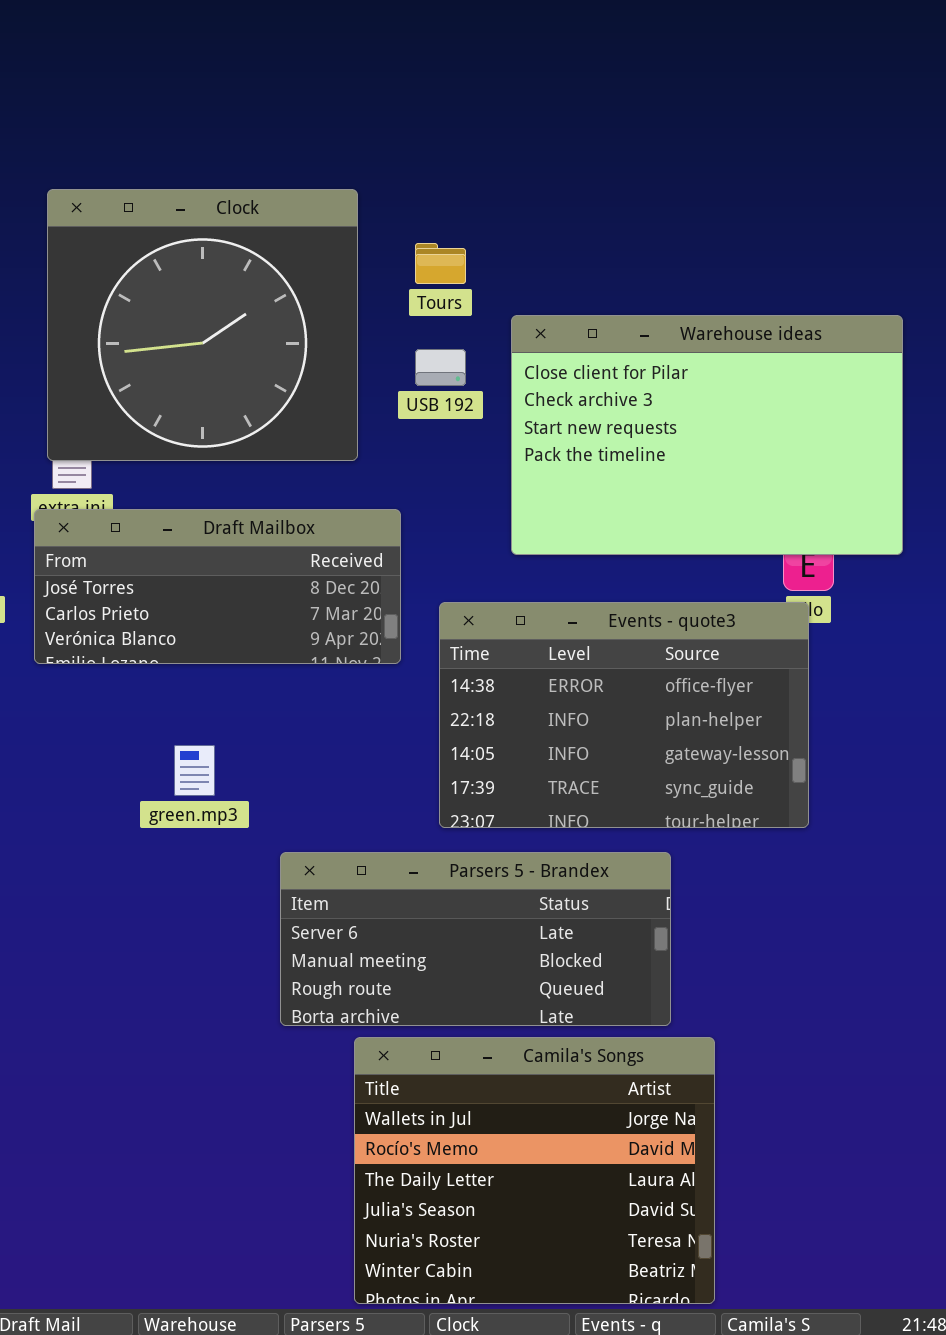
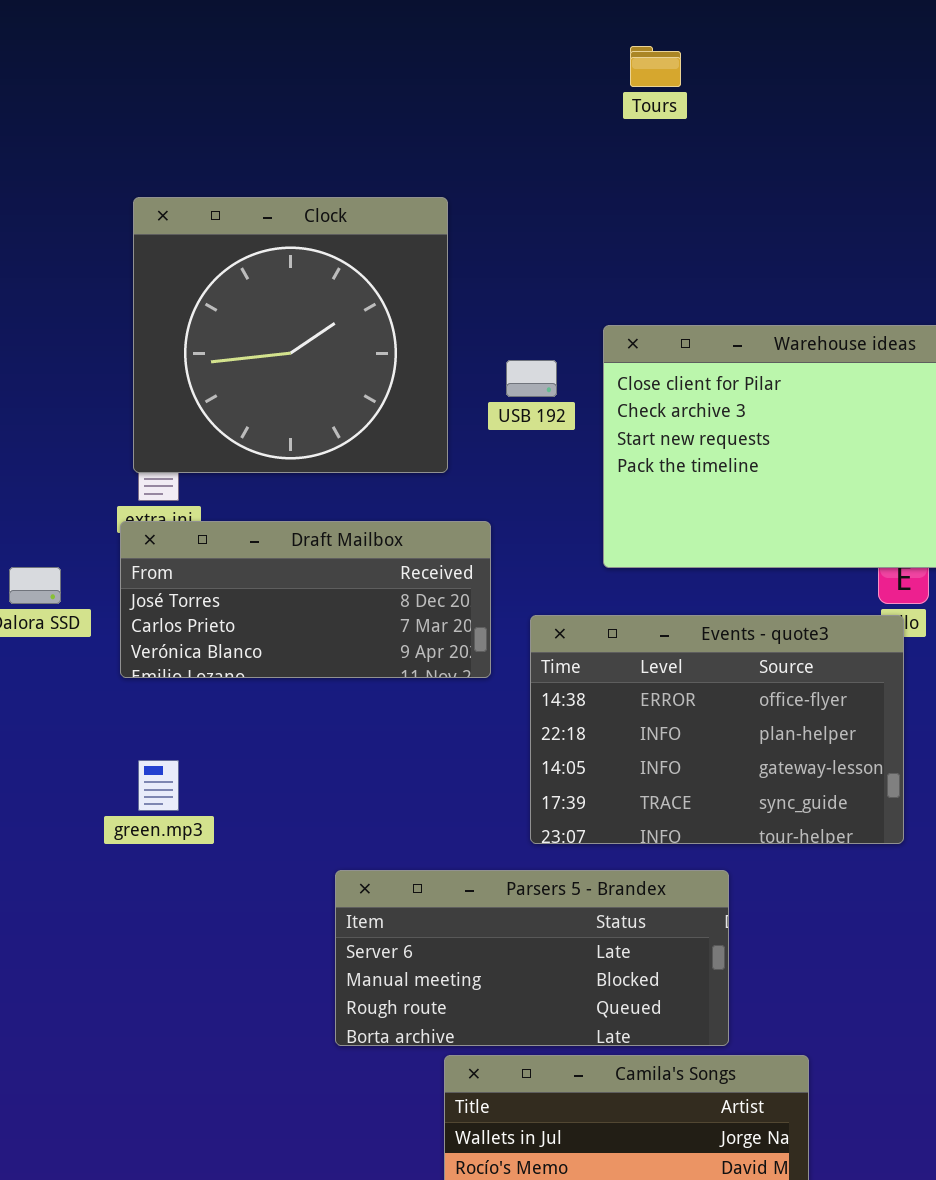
Tours: [415,243,466,284] -> [630,46,681,87], moved
green.mp3: [174,745,215,796] -> [138,760,179,811], moved
Parsers 5 - Brandex: [280,852,671,1026] -> [335,870,729,1046], moved

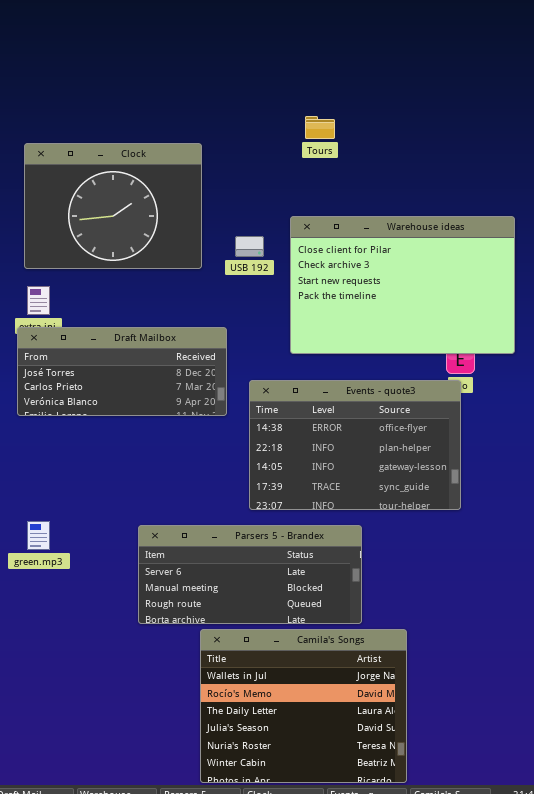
Tours: [630,46,681,87] -> [305,116,335,139], moved
Clock: [133,197,448,473] -> [24,143,202,269], resized
green.mp3: [138,760,179,811] -> [27,521,50,550], moved

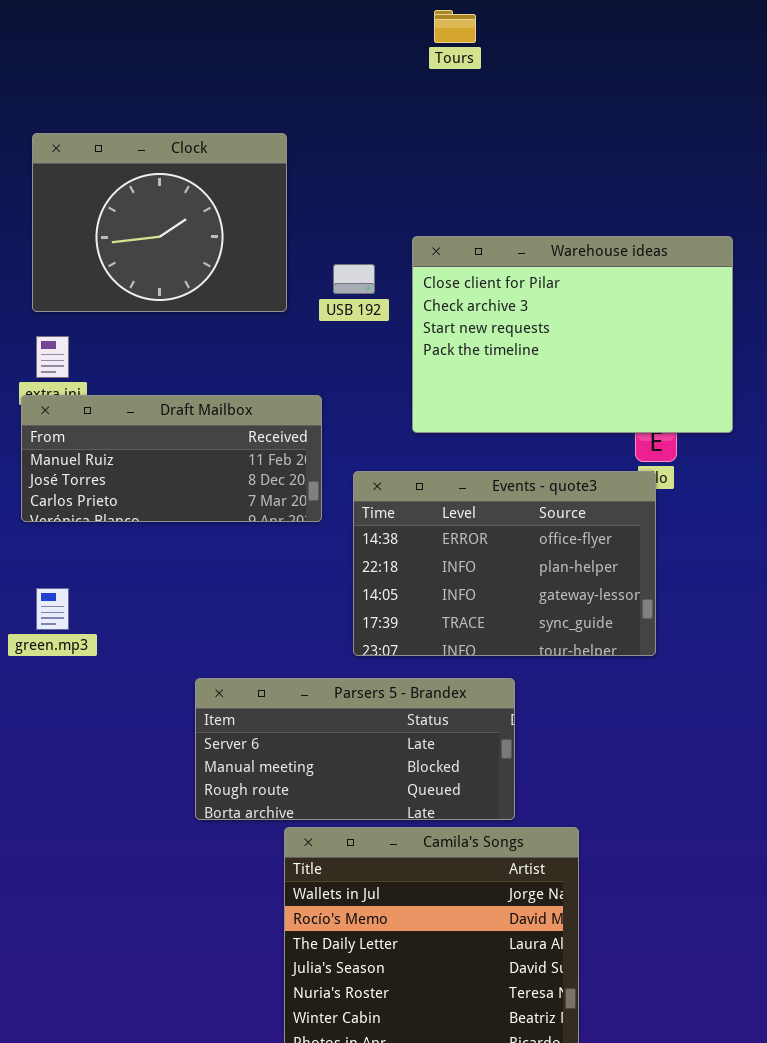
Tours: [305,116,335,139] -> [434,10,476,43], moved
Draft Mailbox: [17,327,227,416] -> [21,395,322,522], scrolled up 1 row
green.mp3: [27,521,50,550] -> [36,588,69,630], moved

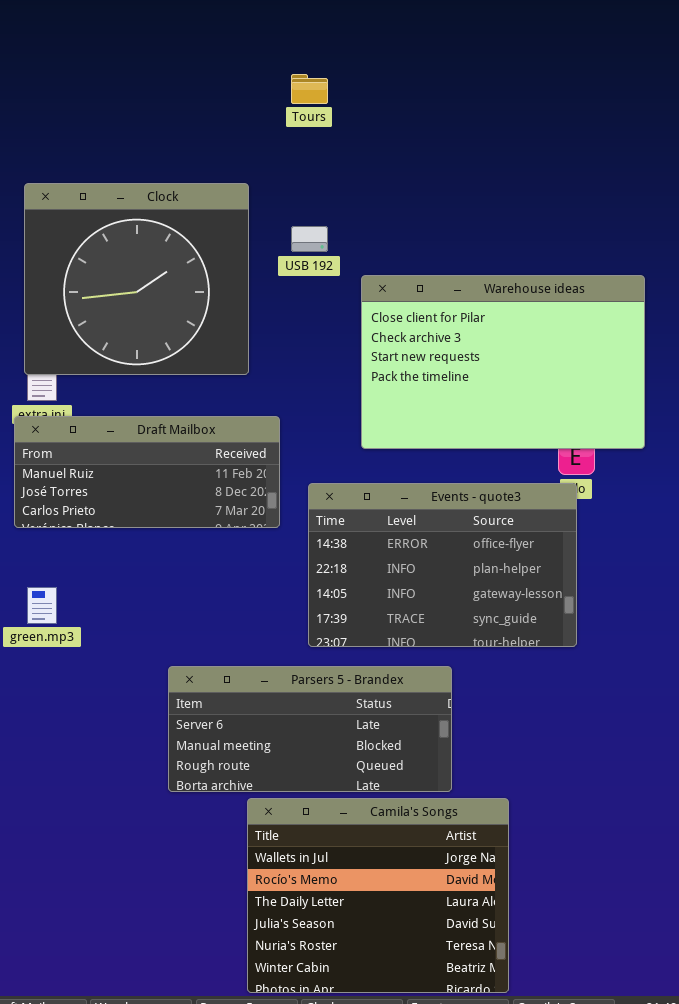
Tours: [434,10,476,43] -> [291,74,328,104], moved
Clock: [32,133,287,312] -> [24,183,249,375], resized
USB 192: [333,264,375,294] -> [291,226,328,252], moved

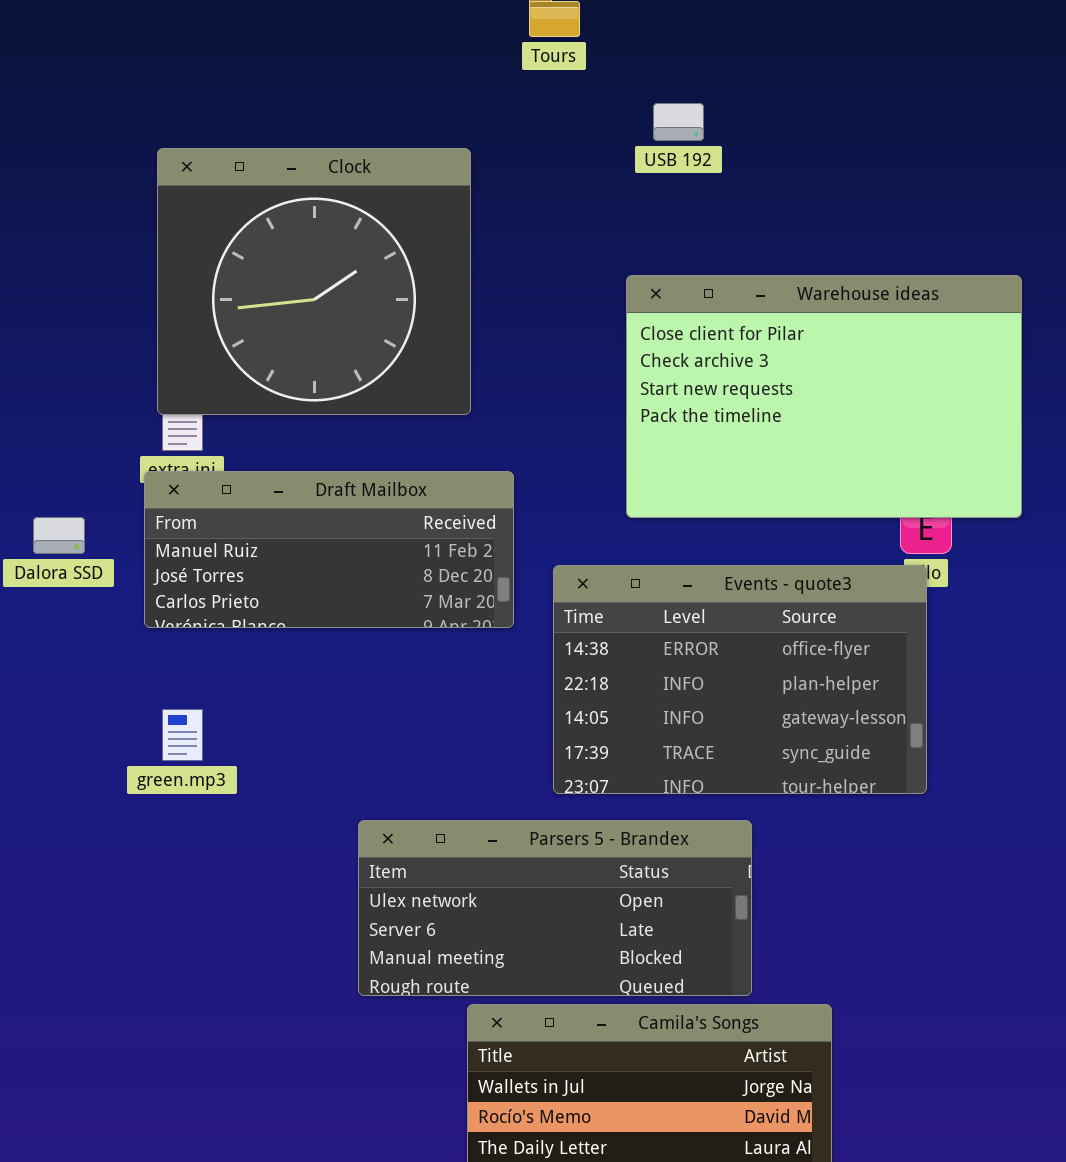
USB 192: [291,226,328,252] -> [653,103,704,141], moved
Parsers 5 - Brandex: [168,666,452,792] -> [358,820,752,996], scrolled up 1 row

